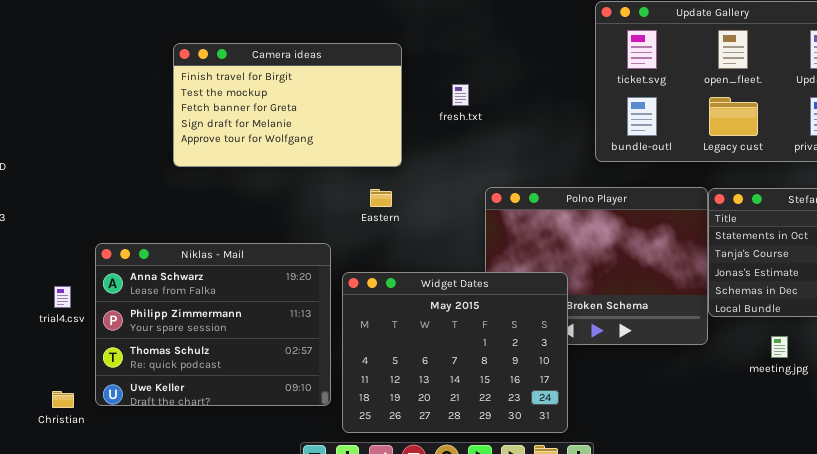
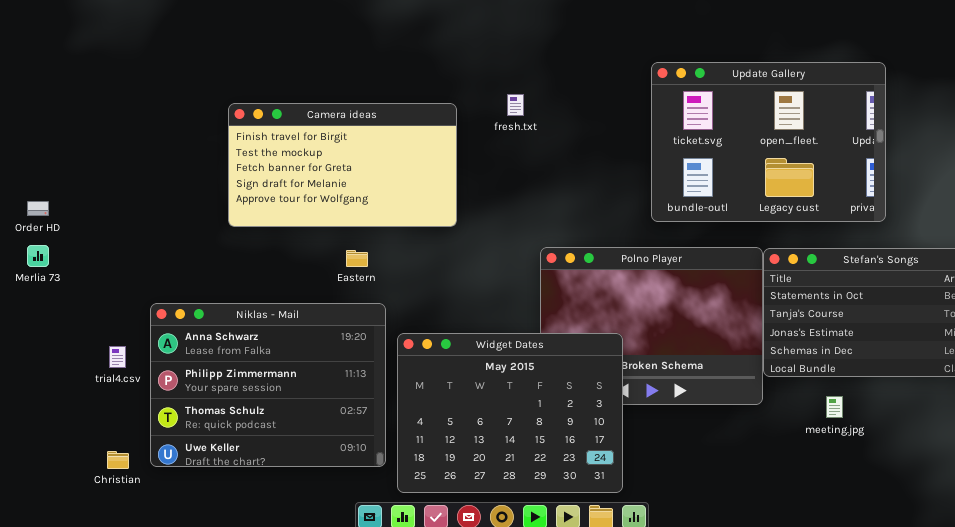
fresh.txt: [452,84,469,106] -> [507,94,524,116], moved
Eastern: [370,189,392,207] -> [346,250,368,267], moved

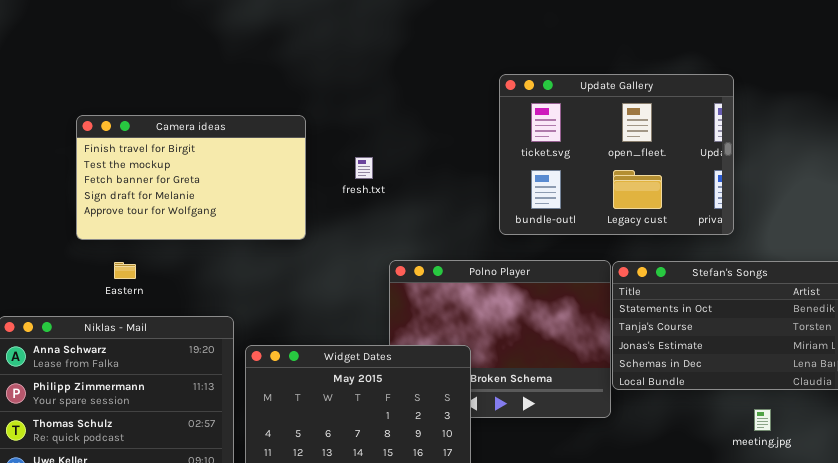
fresh.txt: [507,94,524,116] -> [355,157,373,179], moved
Eastern: [346,250,368,267] -> [114,262,136,279], moved
meeting.jpg: [826,396,843,418] -> [754,409,771,431], moved

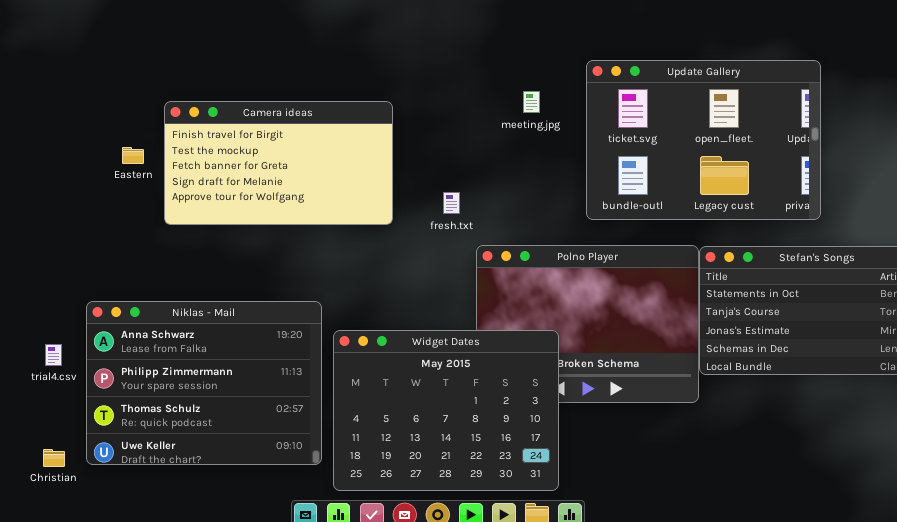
fresh.txt: [355,157,373,179] -> [443,192,460,214], moved
Eastern: [114,262,136,279] -> [122,147,144,164], moved
meeting.jpg: [754,409,771,431] -> [523,91,540,113], moved

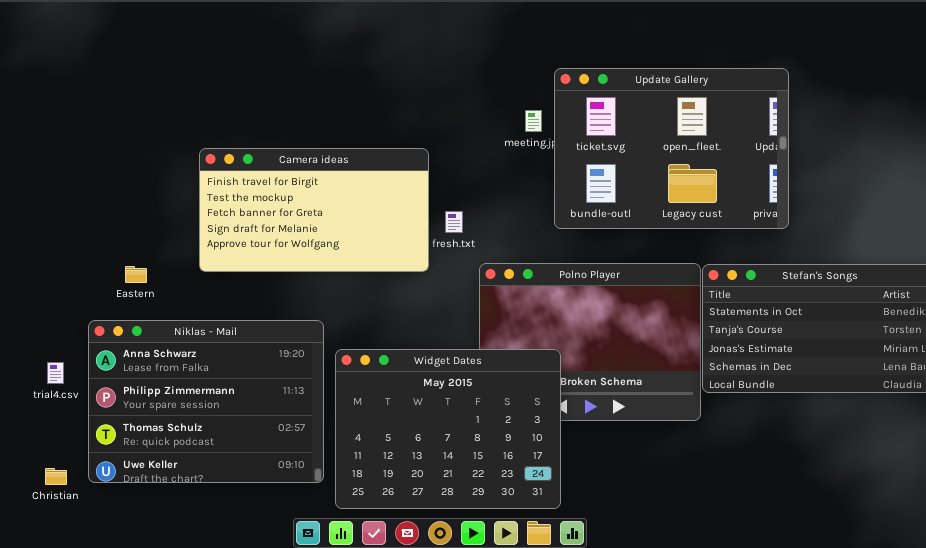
Update Gallery: [586,60,821,220] -> [554,68,789,229], moved
Camera ideas: [164,101,393,225] -> [199,148,429,272], moved
Eastern: [122,147,144,164] -> [125,266,147,283], moved

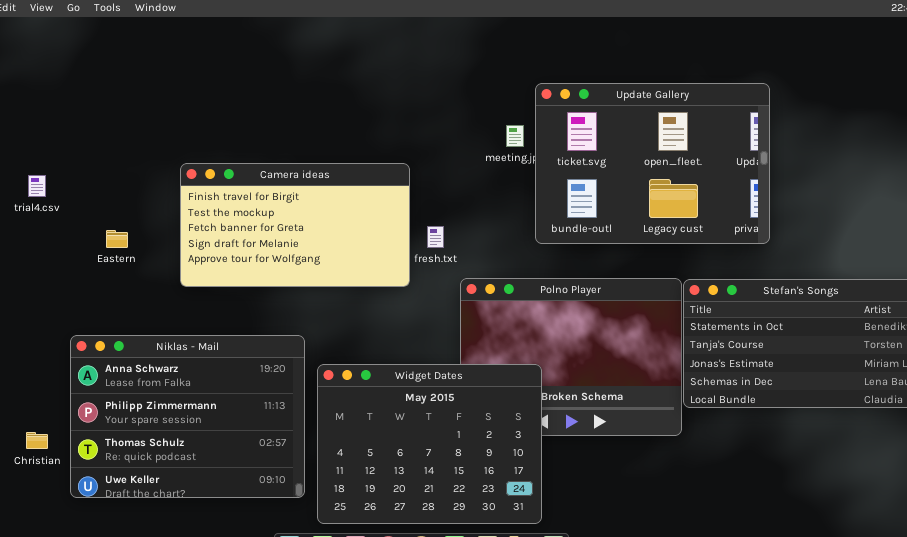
Eastern: [125,266,147,283] -> [106,230,128,248], moved
trial4.csv: [47,362,64,384] -> [28,175,46,197], moved
Christian: [45,468,67,485] -> [26,432,48,449], moved

